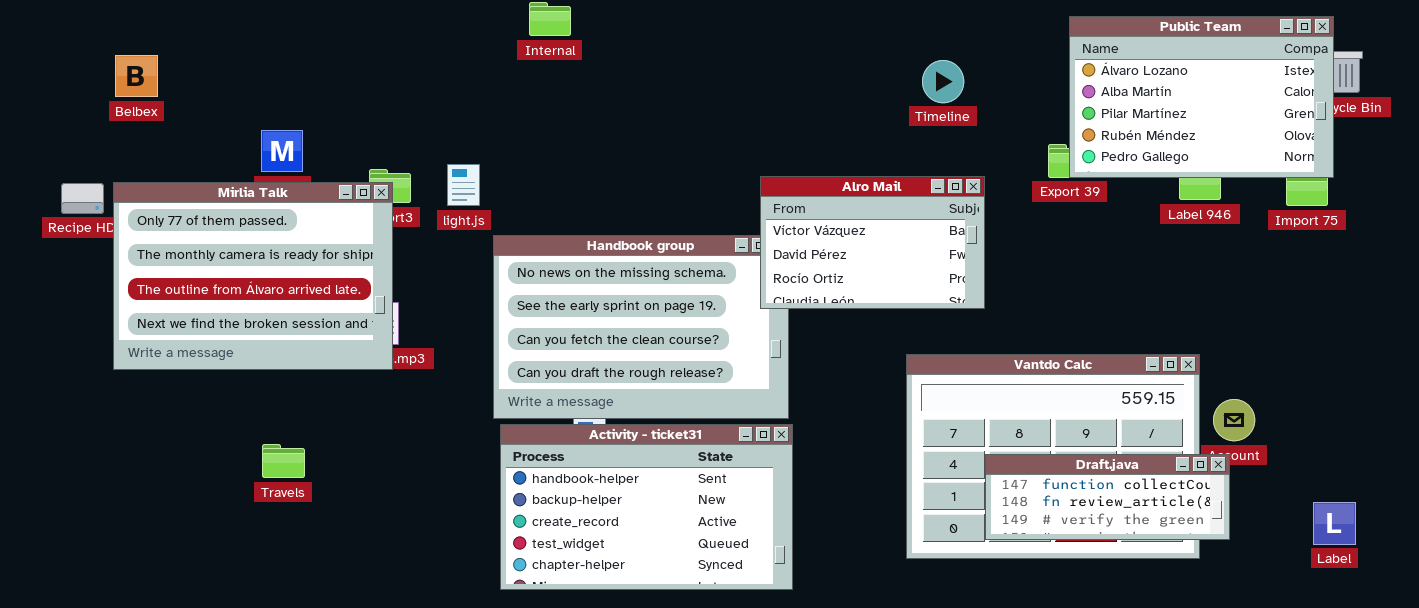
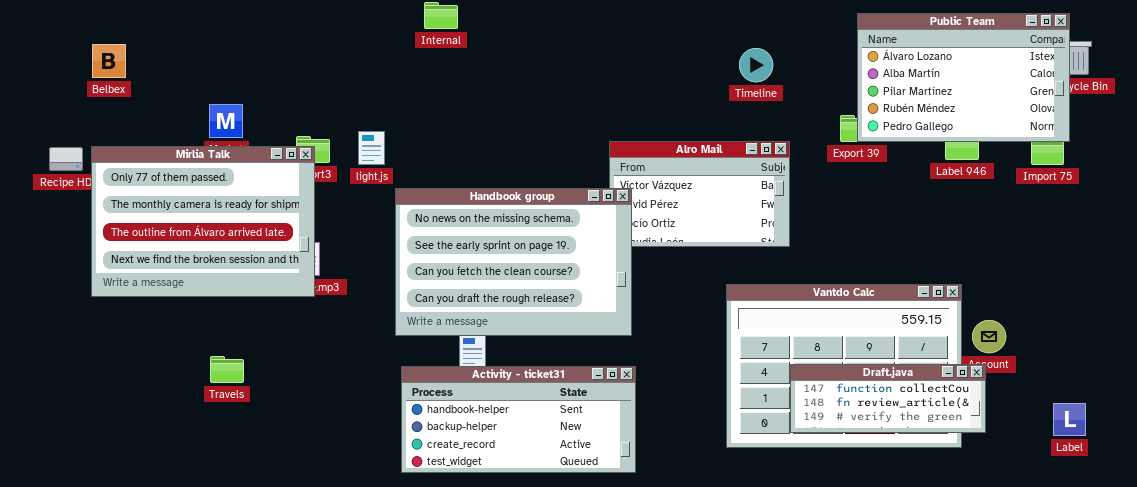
Handbook group: [493,235,789,419] -> [395,188,632,336], raised
Activity - ticket31: [500,424,793,590] -> [401,366,636,473], resized

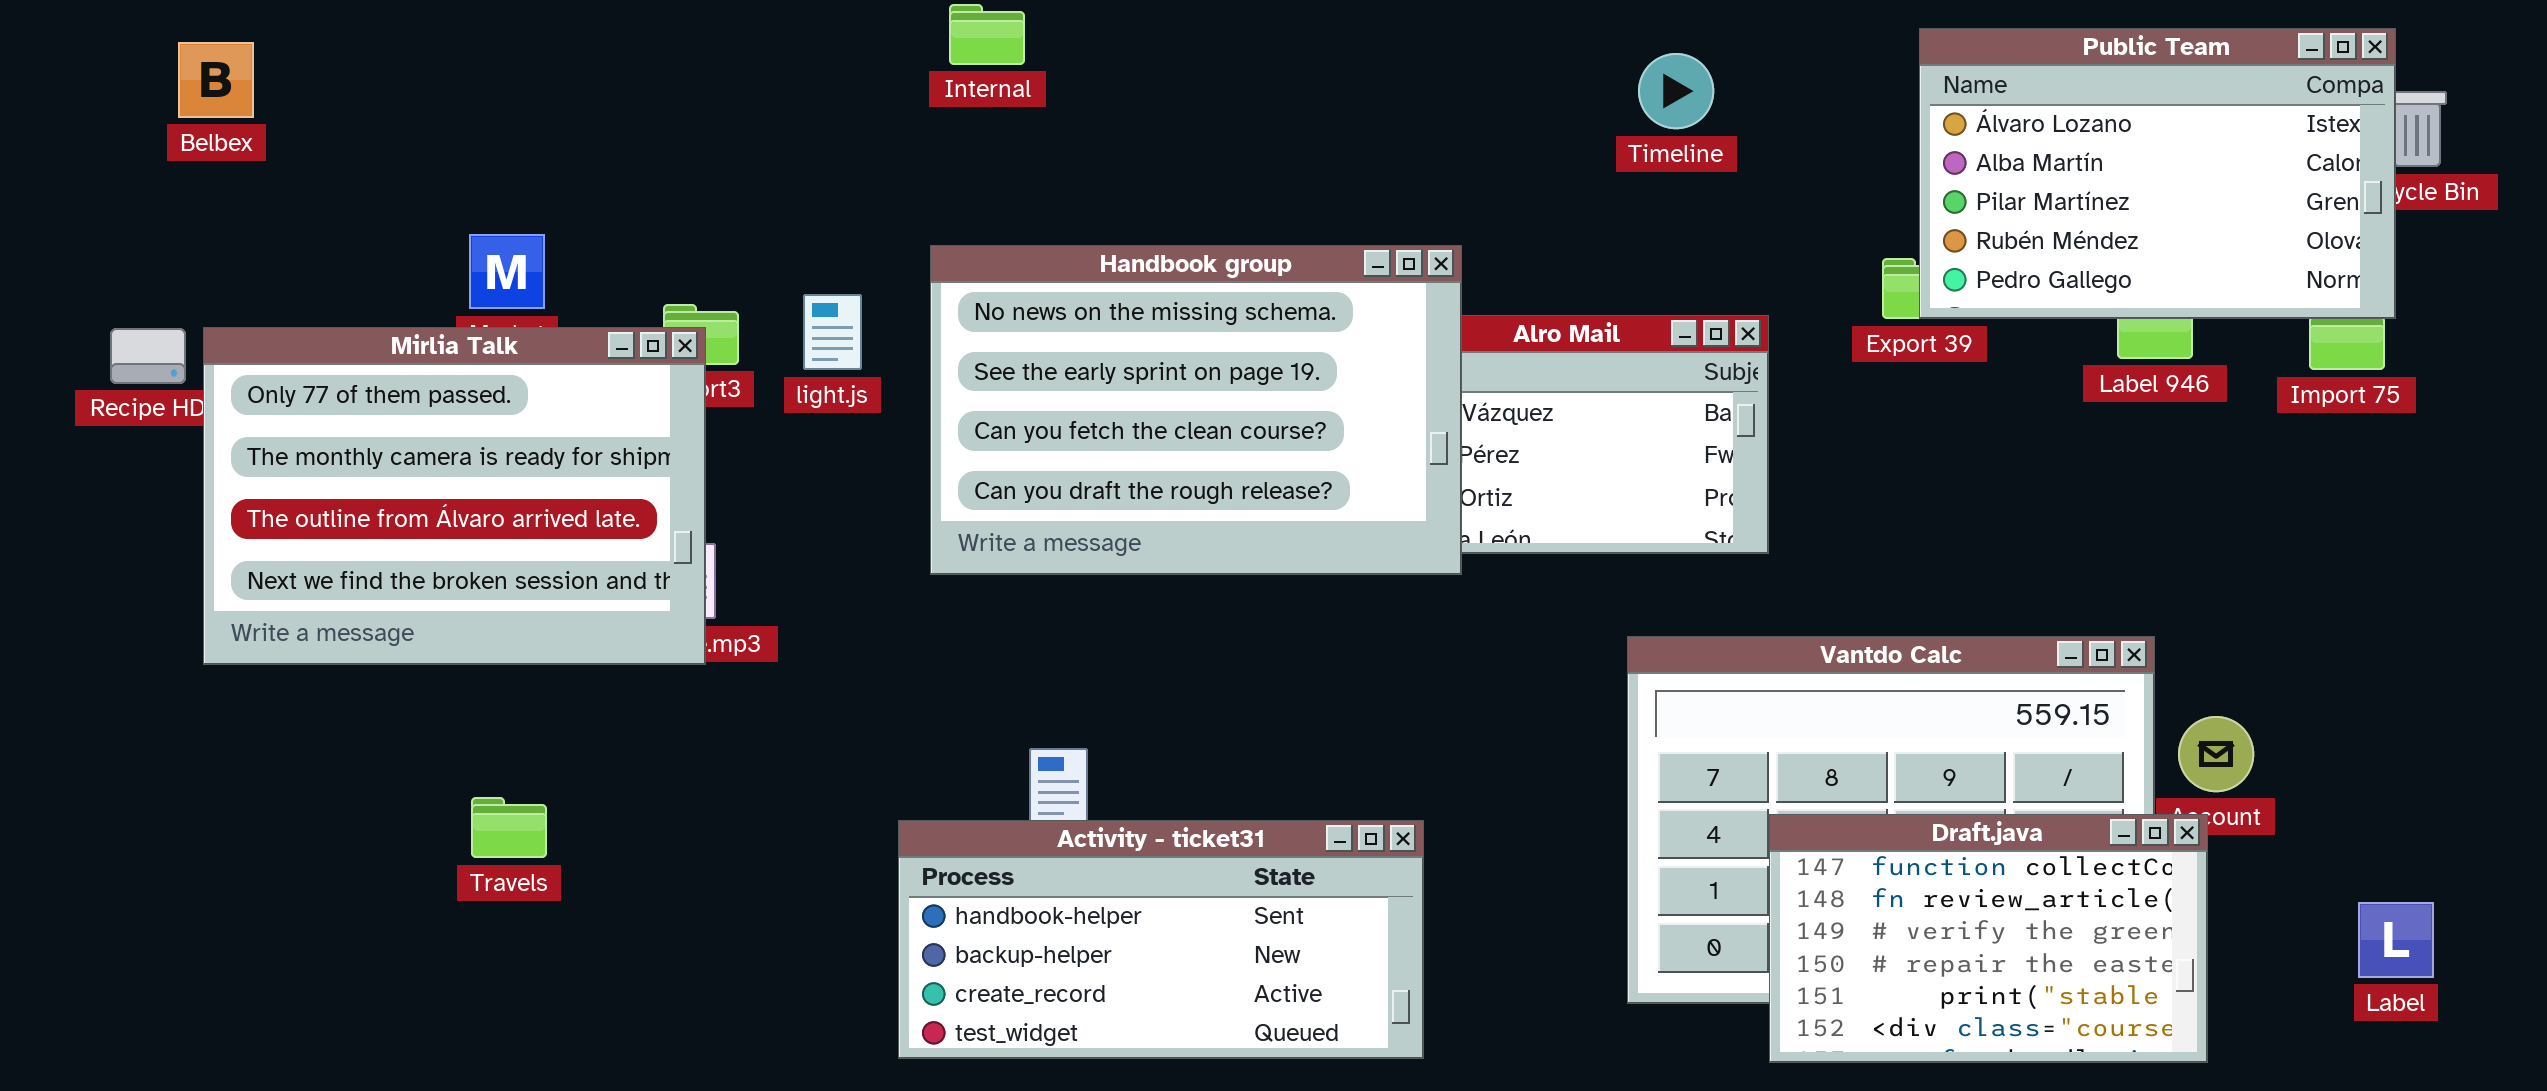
Belbex: [92,44,126,78] -> [178,42,254,118], moved
Timeline: [739,48,773,82] -> [1638,53,1714,129], moved
Handbook group: [395,188,632,336] -> [930,245,1462,575], moved
Draft.java: [790,364,986,433] -> [1769,814,2208,1063], resized

